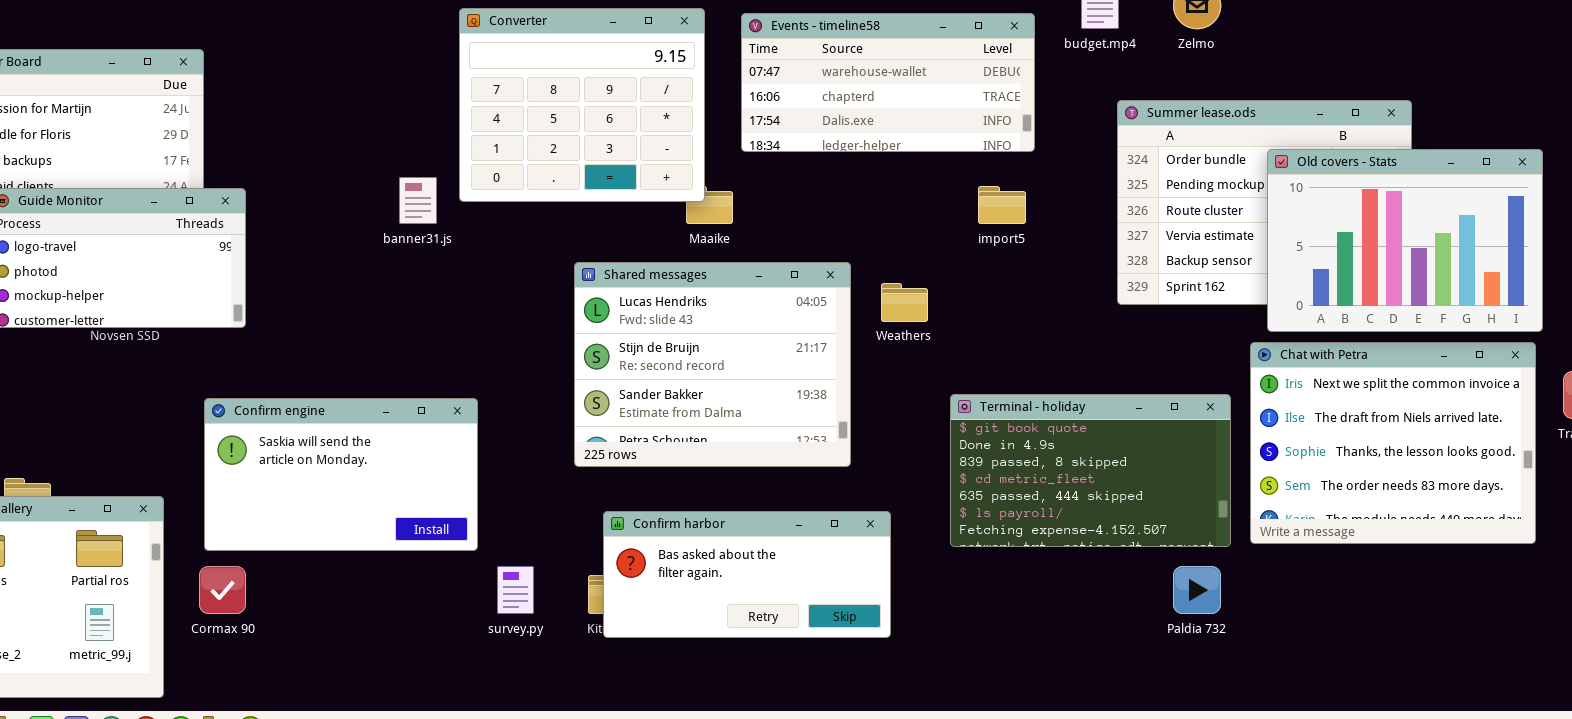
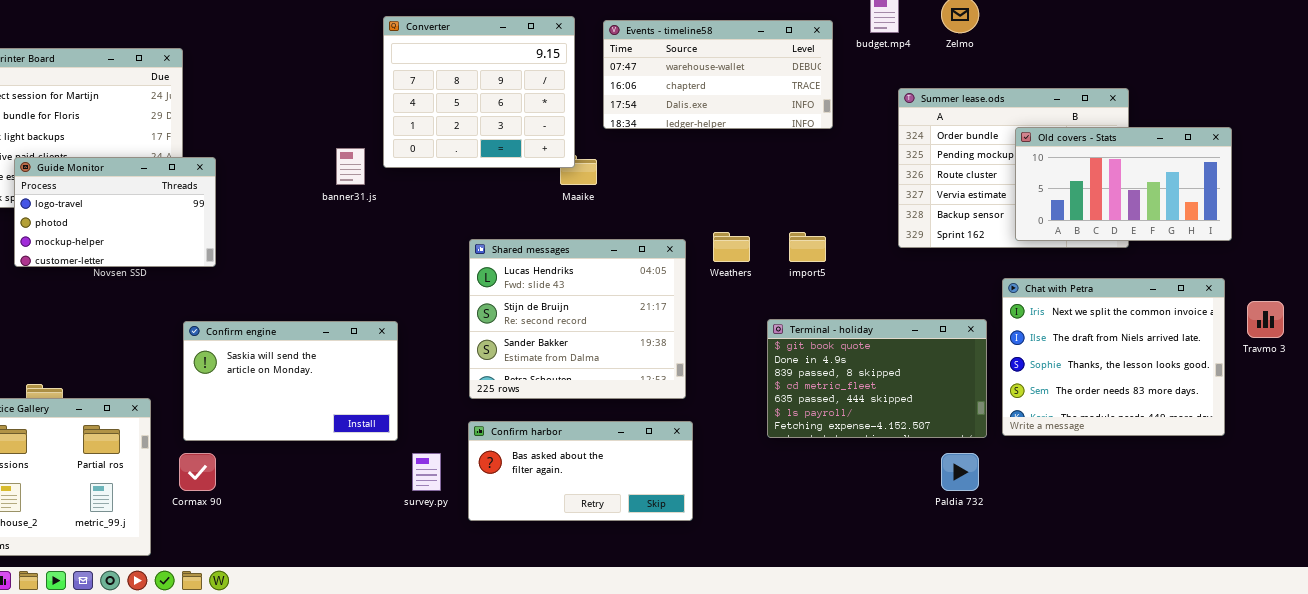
Old covers - Stats: [1267,149,1543,332] -> [1015,127,1232,241], resized
import5: [978,186,1026,224] -> [789,232,826,262], moved
Shared messages: [574,262,851,467] -> [469,239,686,399], moved
Confirm harbor: [603,511,891,638] -> [468,421,693,521], moved

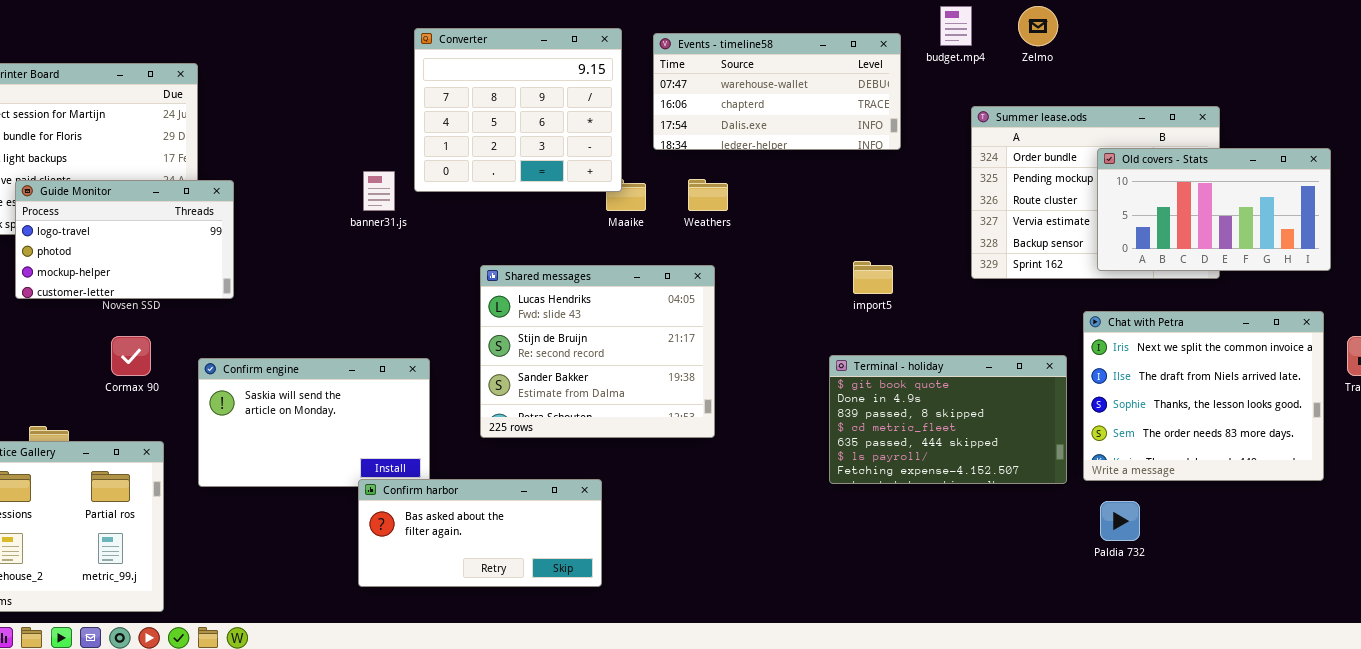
Weathers: [713,232,750,262] -> [688,179,728,211], moved
Shared messages: [469,239,686,399] -> [480,265,715,438], moved
Confirm harbor: [468,421,693,521] -> [358,479,602,587], moved
Cormax 90: [179,453,216,491] -> [111,336,151,376], moved
Paldia 732: [941,453,979,491] -> [1100,501,1140,541], moved

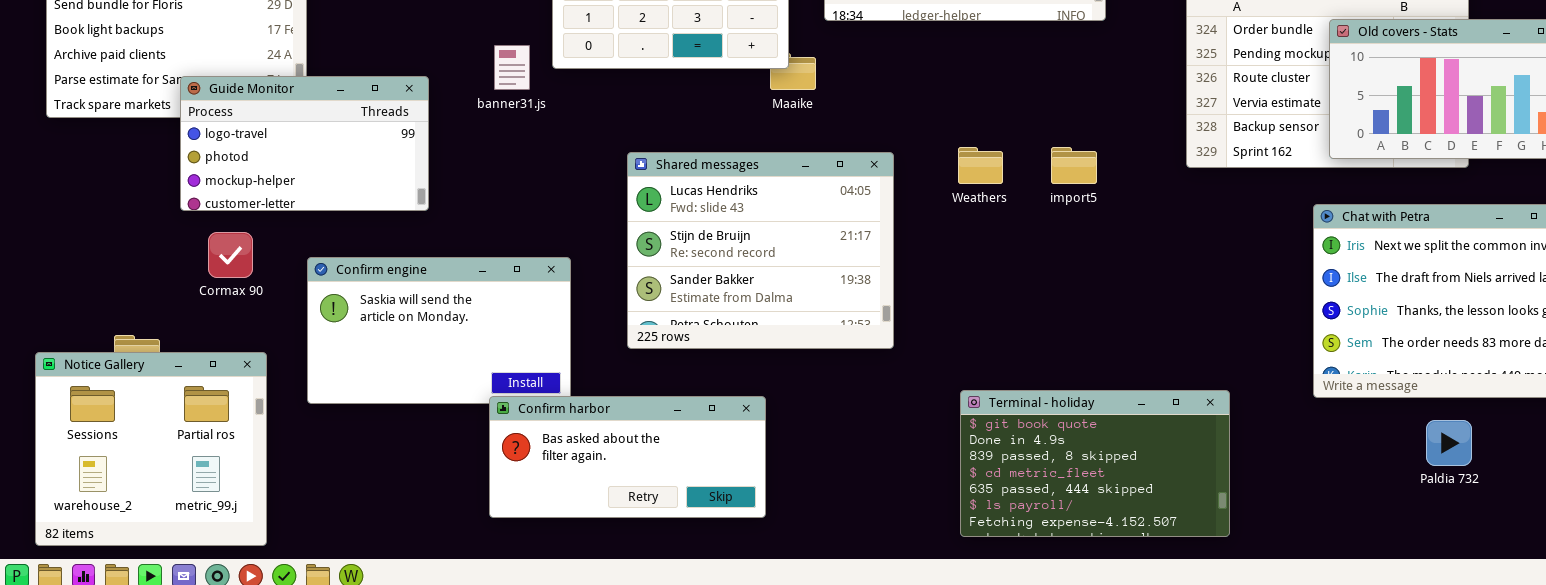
Weathers: [688,179,728,211] -> [958,147,1003,184], moved
Guide Monitor: [15,180,234,299] -> [180,76,429,211], moved
Terminal - holiday: [829,355,1067,484] -> [960,390,1230,537], moved
Paldia 732: [1100,501,1140,541] -> [1426,420,1472,466], moved

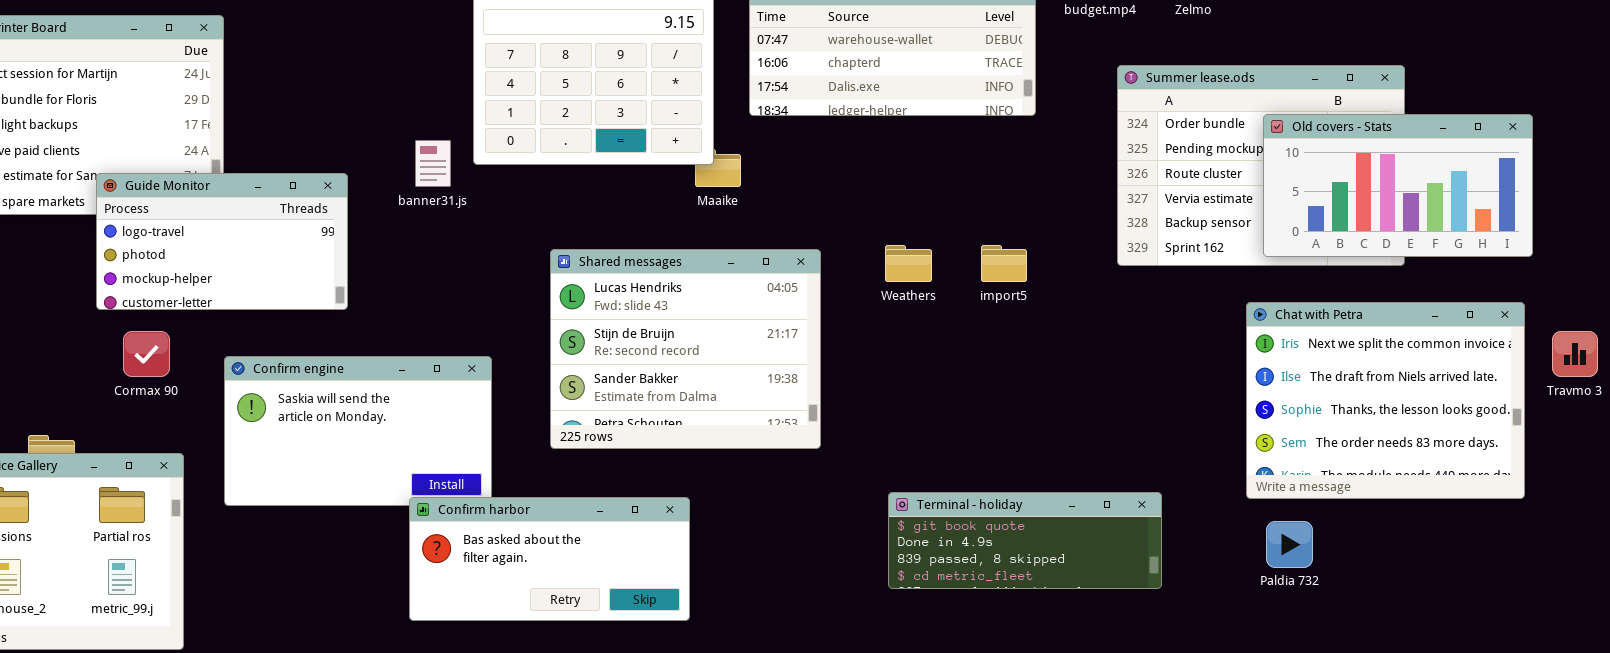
Terminal - holiday: [960,390,1230,537] -> [888,492,1162,589], resized
Paldia 732: [1426,420,1472,466] -> [1266,521,1313,568], moved

